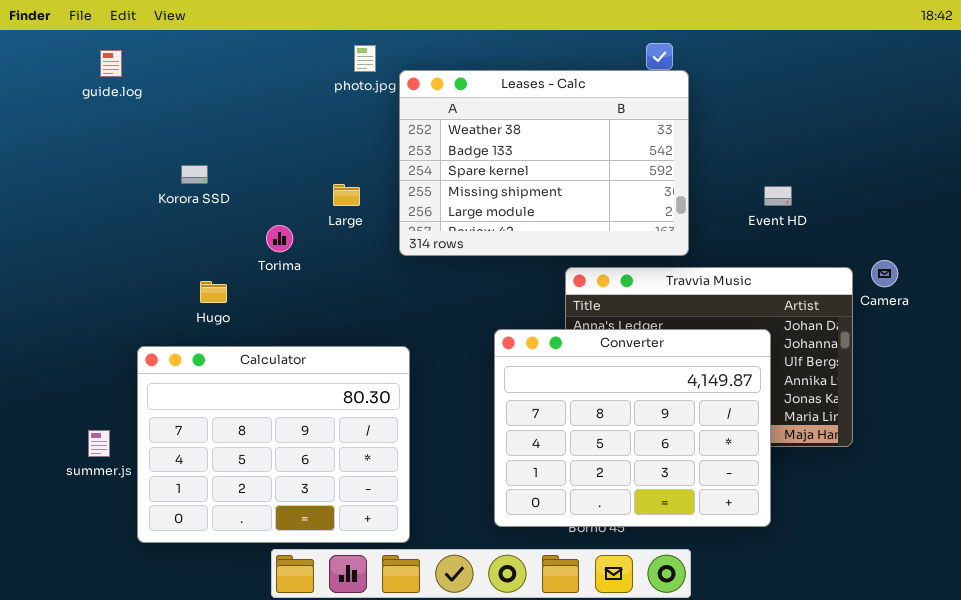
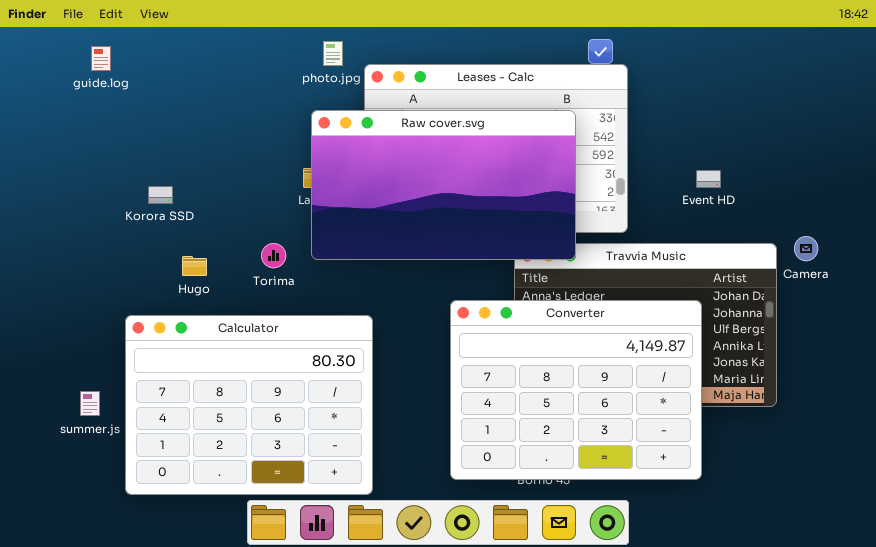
Raw cover.svg: none -> [311,110,576,260], opened
Korora SSD: [181,165,208,184] -> [148,186,173,204], moved
Torima: [266,225,293,252] -> [261,243,286,268], moved

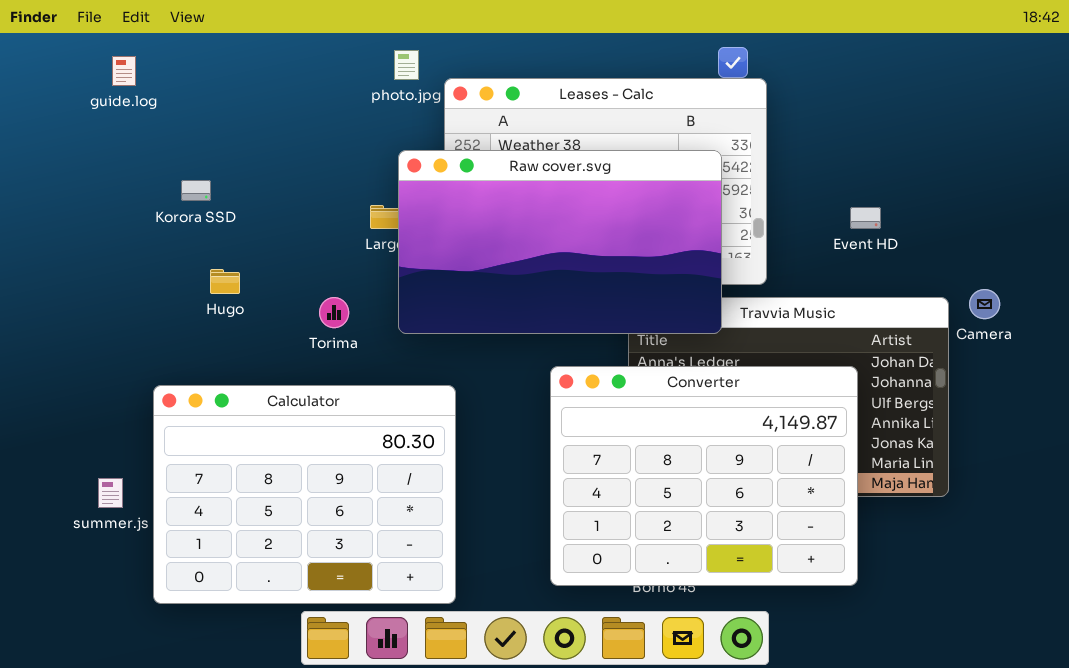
Raw cover.svg: [311,110,576,260] -> [398,150,722,334], moved
Korora SSD: [148,186,173,204] -> [181,180,211,201], moved
Hugo: [182,256,207,276] -> [210,269,240,294], moved

